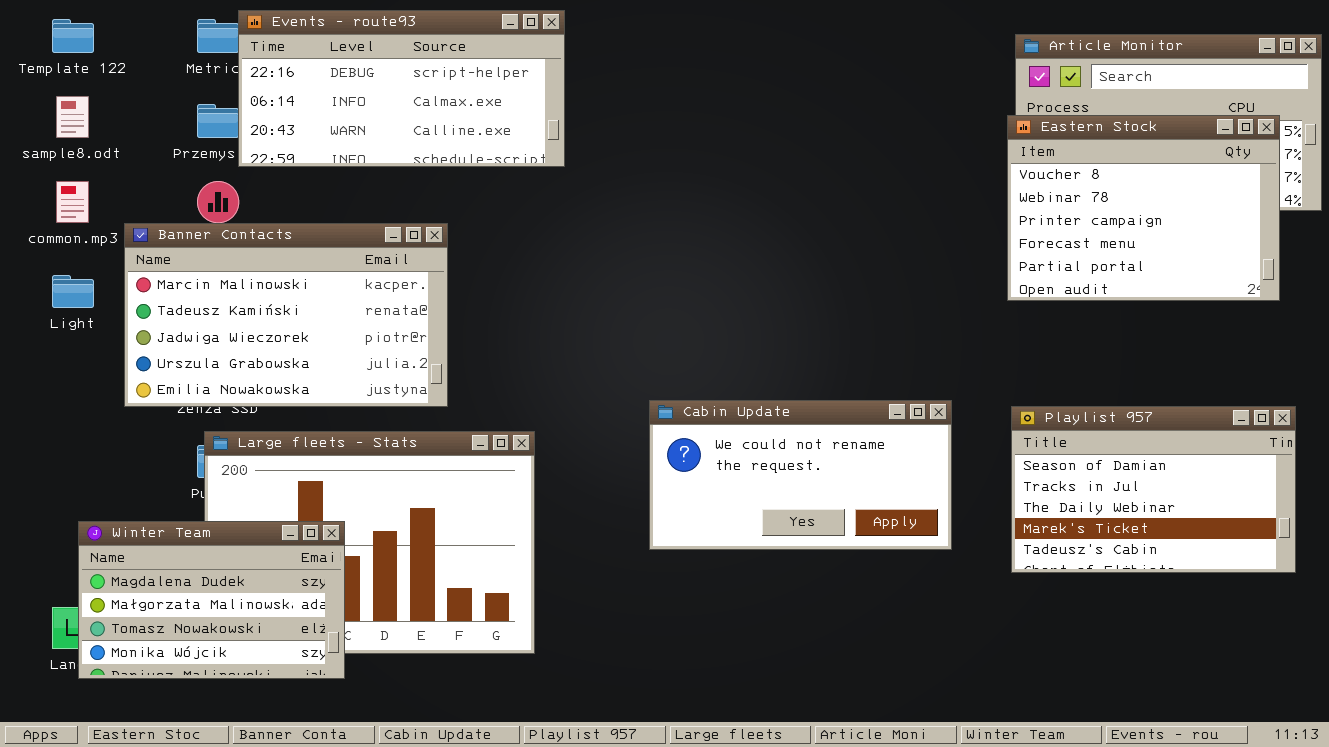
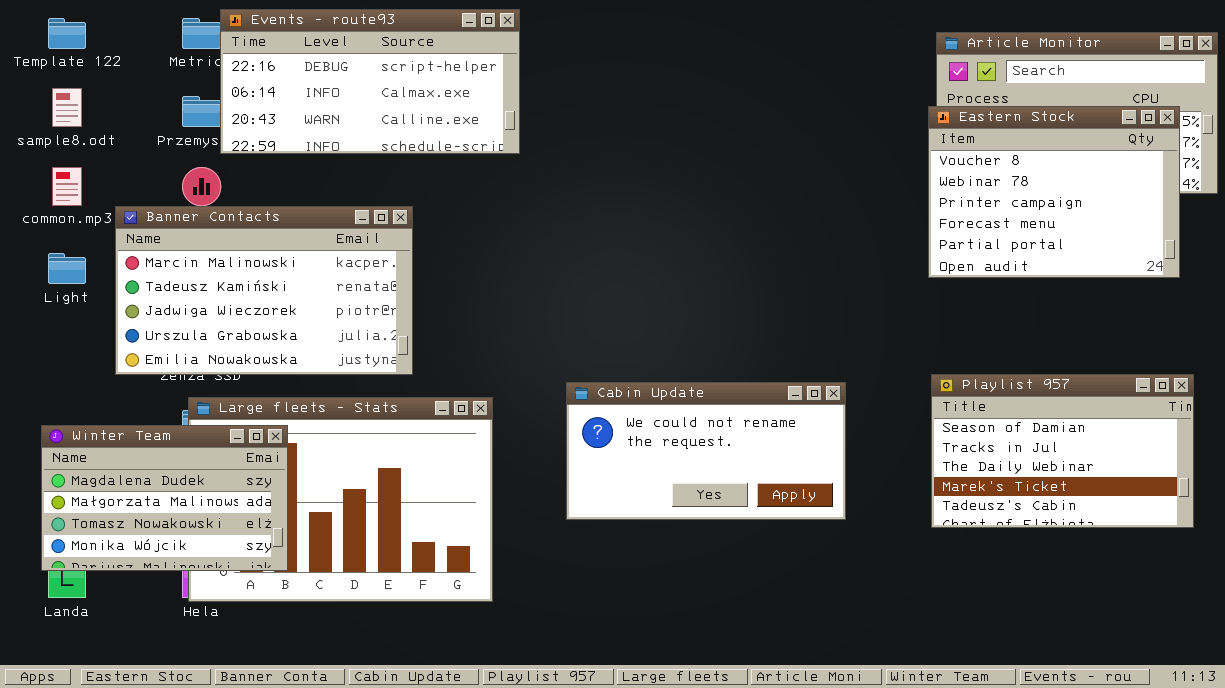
Cabin Update: [649,400,952,550] -> [566,382,846,520], moved
Winter Team: [78,521,345,679] -> [41,425,288,571], moved

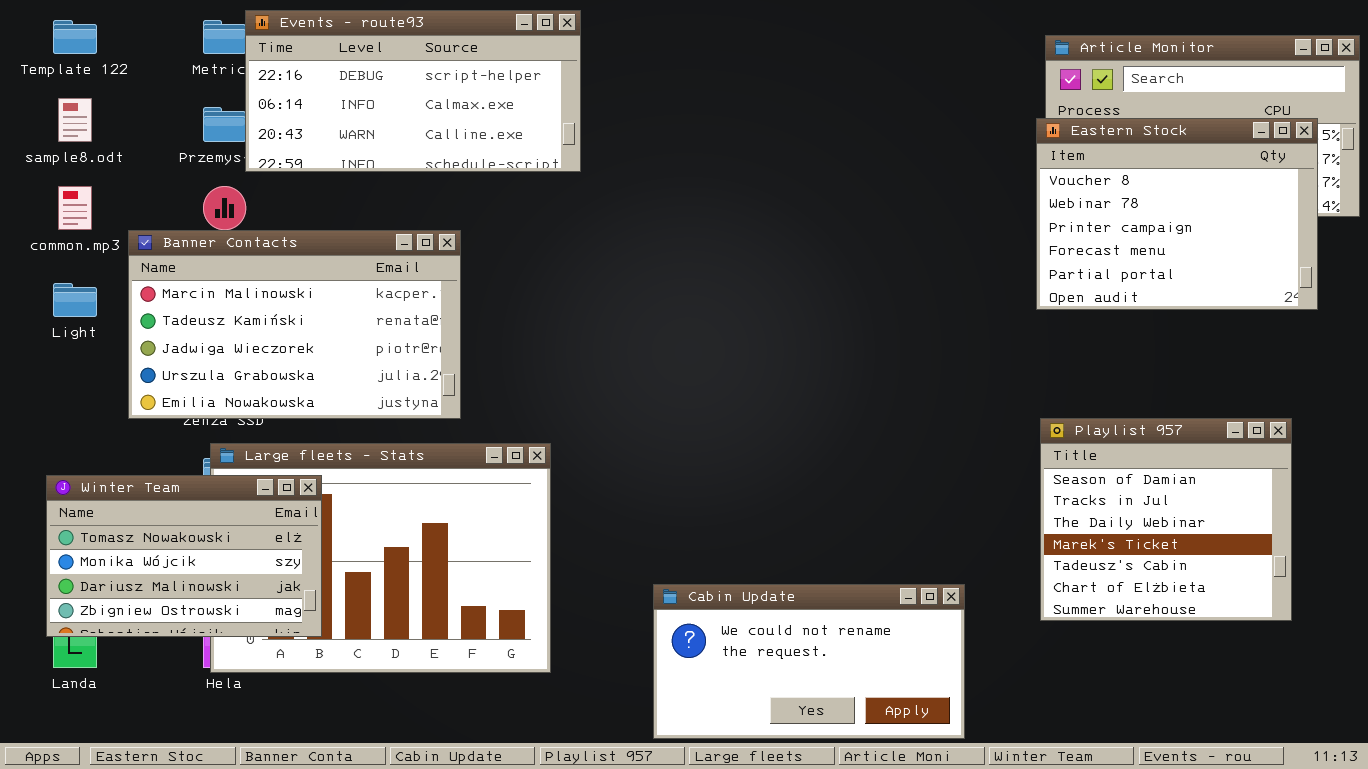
Playlist 957: [931,374,1194,528] -> [1040,418,1292,621], resized
Cabin Update: [566,382,846,520] -> [653,584,965,739], moved
Winter Team: [41,425,288,571] -> [46,475,322,637], scrolled down 2 rows

